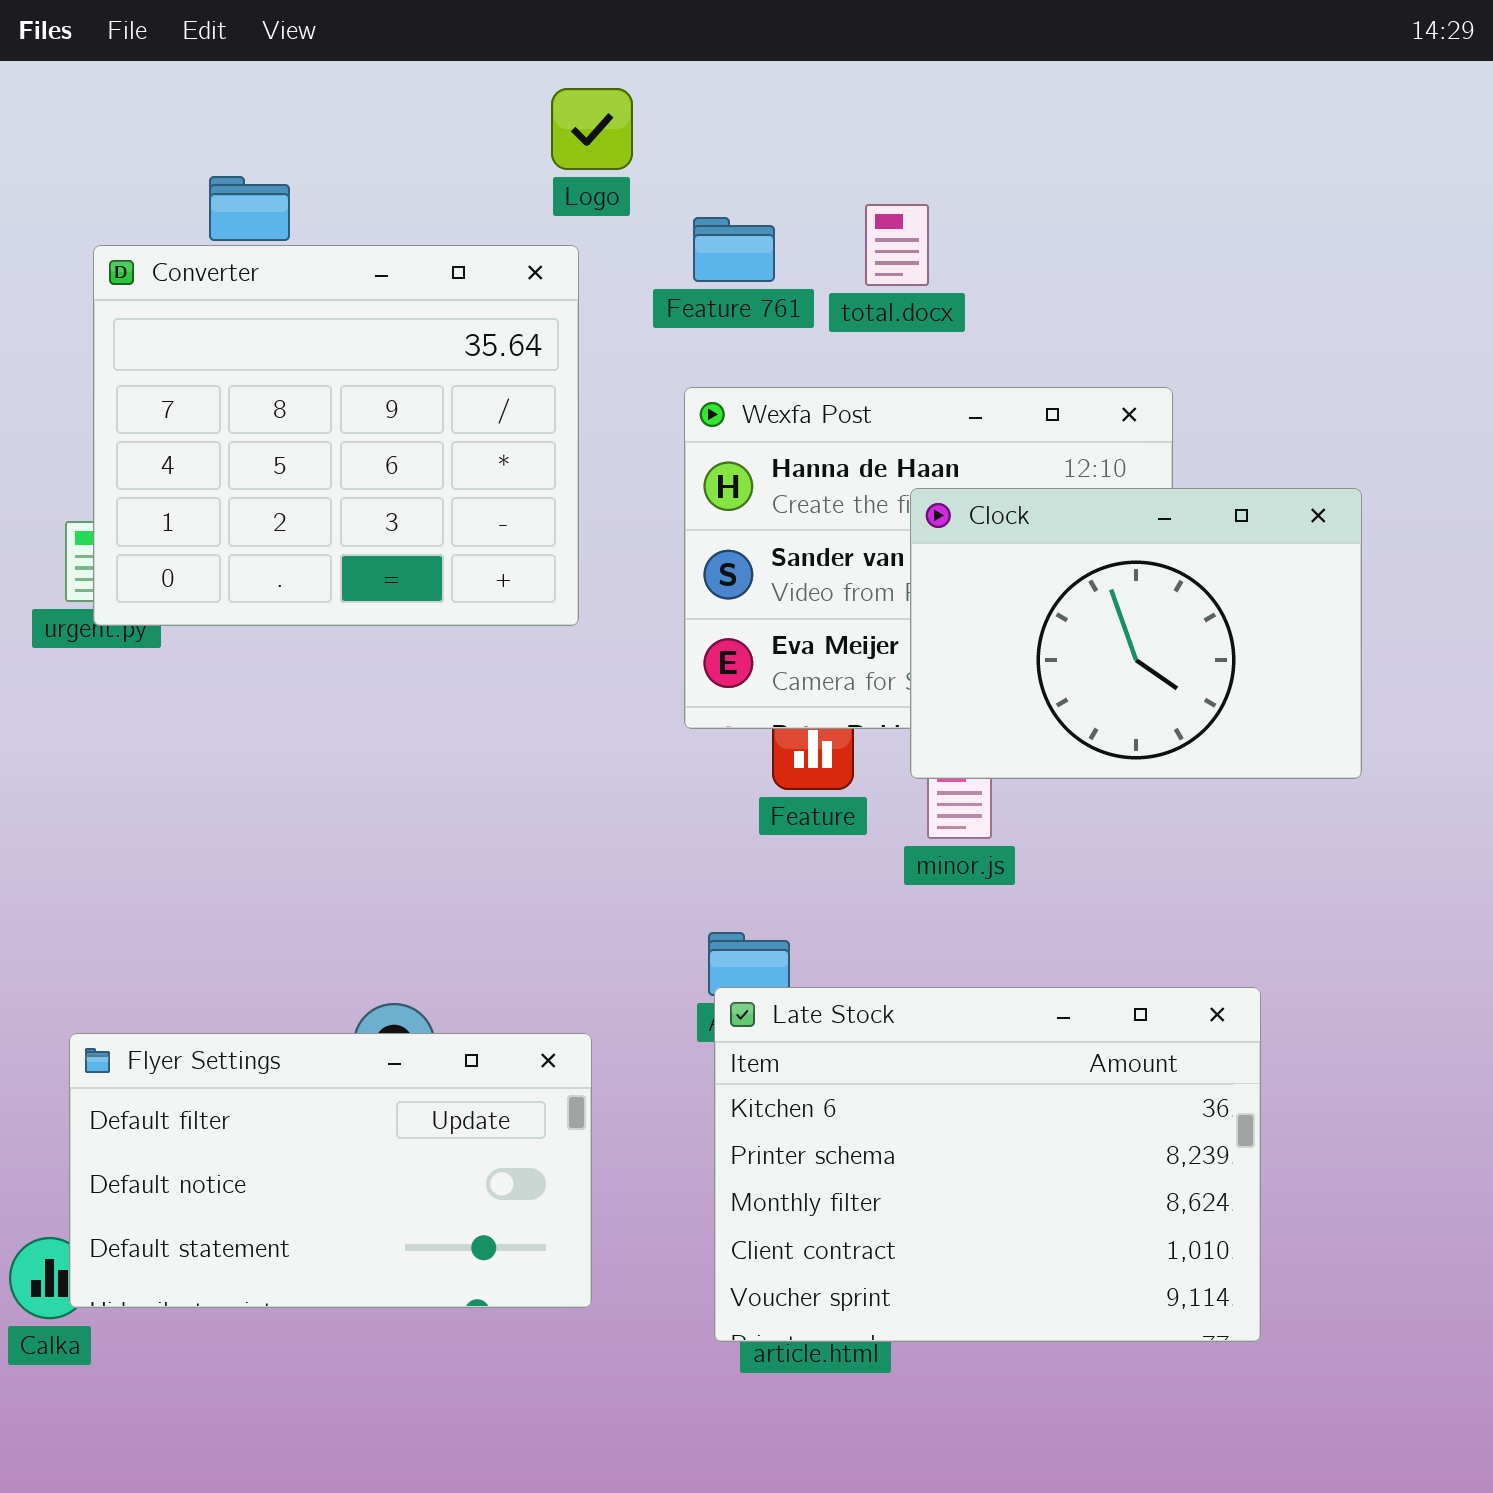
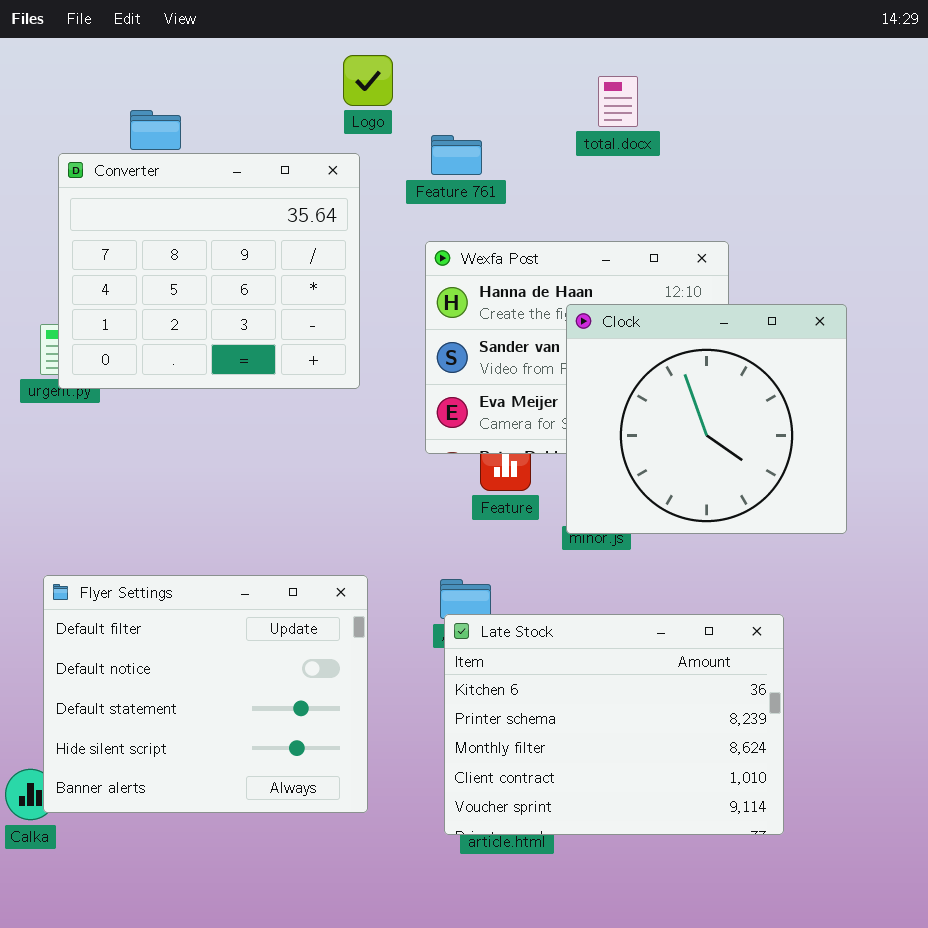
total.docx: [865,204,929,286] -> [598,76,638,127], moved
Clock: [910,488,1362,779] -> [566,304,847,534], resized
Flyer Settings: [69,1033,592,1308] -> [43,575,368,813], resized

